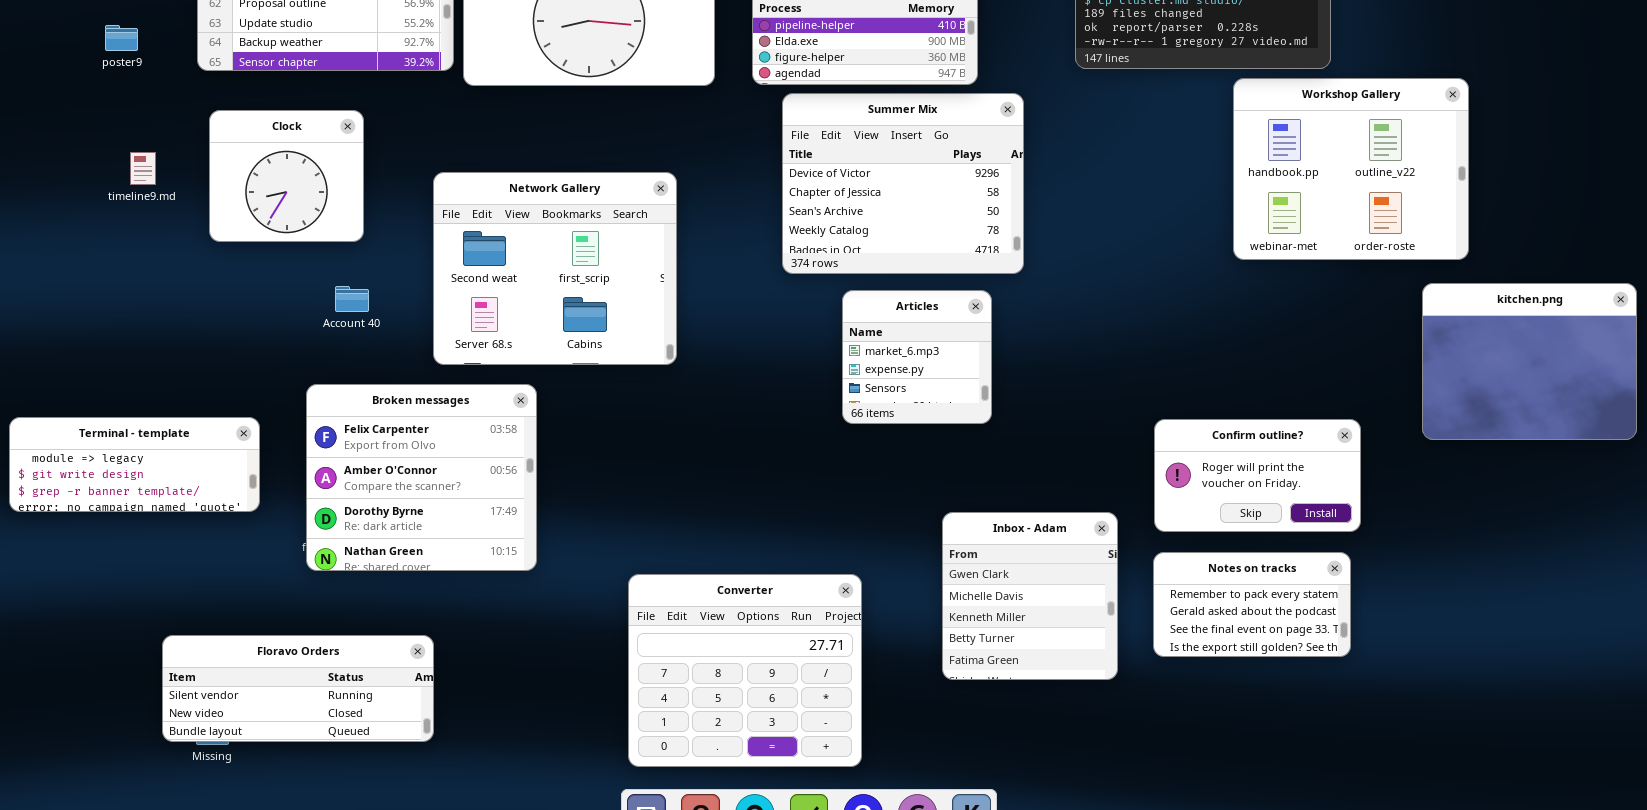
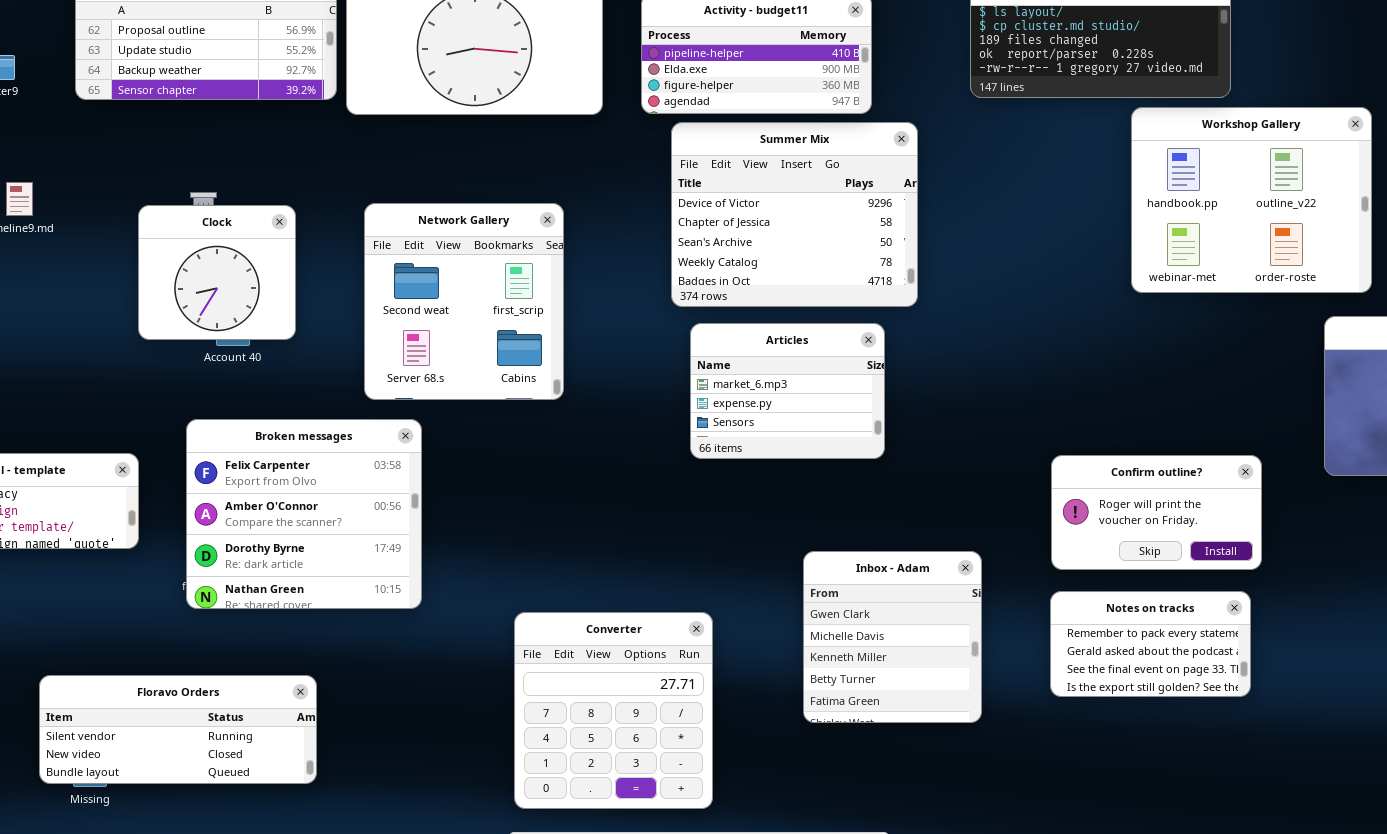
Clock: [209,110,364,242] -> [138,205,296,340], moved
Network Gallery: [433,172,677,365] -> [364,203,564,400], resized
Articles: [842,290,992,424] -> [690,323,885,459], resized
Inbox - Adam: [942,512,1118,680] -> [803,551,982,723], moved
Converter: [628,574,862,767] -> [514,612,713,809], resized

